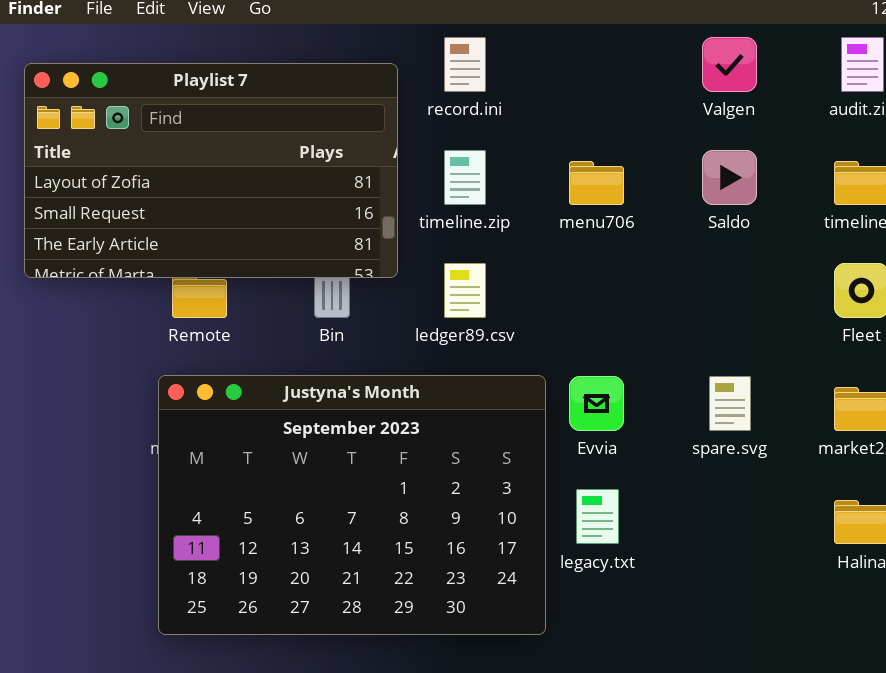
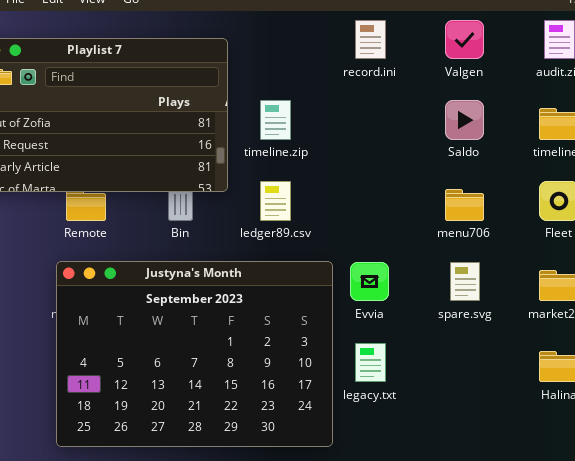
record.ini: [444,37,486,92] -> [355,20,386,59], moved
menu706: [569,161,624,205] -> [445,189,484,221], moved

